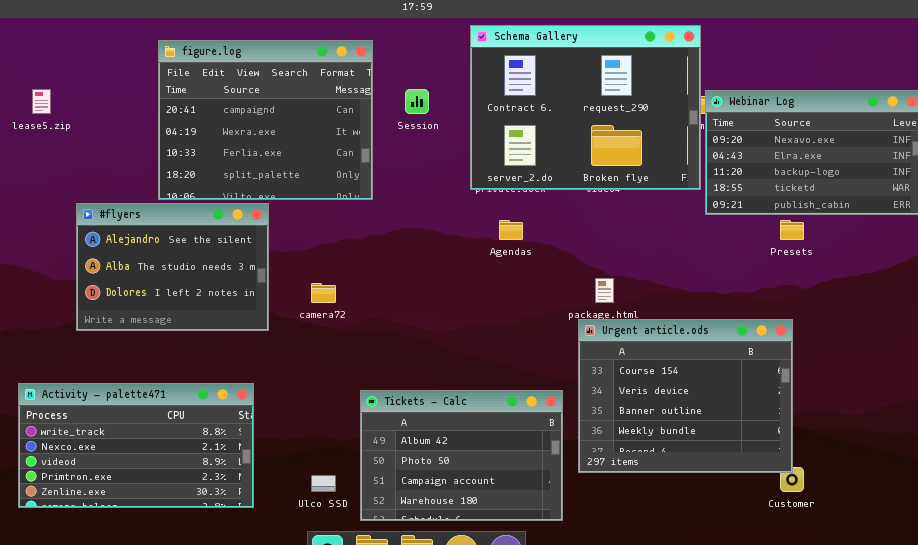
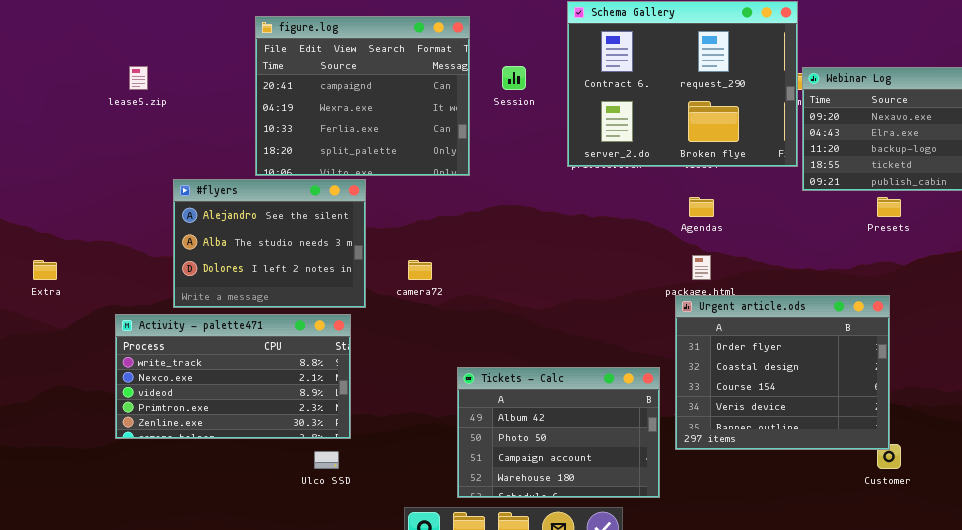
Agendas: [499,220,523,240] -> [689,197,714,217], moved
Urgent article.ods: [578,319,793,473] -> [675,295,890,450], scrolled up 2 rows
Activity - palette471: [18,383,254,508] -> [115,314,351,439], moved
Ulco SSD: [311,475,336,492] -> [314,451,339,469], moved

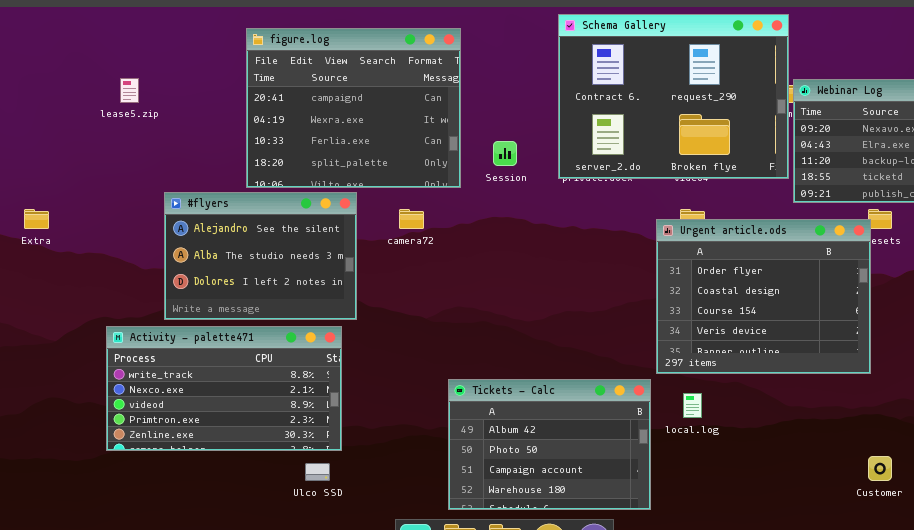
Session: [502,66,526,90] -> [493,141,517,166], moved
Extra: [33,260,57,280] -> [24,209,49,229], moved
camera72: [408,260,432,280] -> [399,209,424,229], moved
Urgent article.ods: [675,295,890,450] -> [656,219,871,374], moved

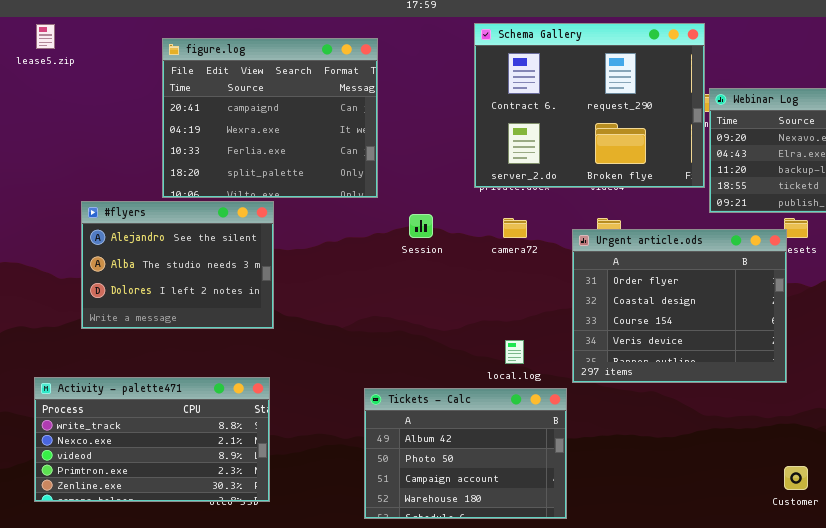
lease5.zip: [120,78,139,103] -> [36,24,55,49], moved
Session: [493,141,517,166] -> [409,214,433,238], moved
camera72: [399,209,424,229] -> [503,218,527,238], moved
Activity - palette471: [106,326,342,451] -> [34,377,270,502], moved
local.log: [683,393,702,418] -> [505,340,524,364], moved

